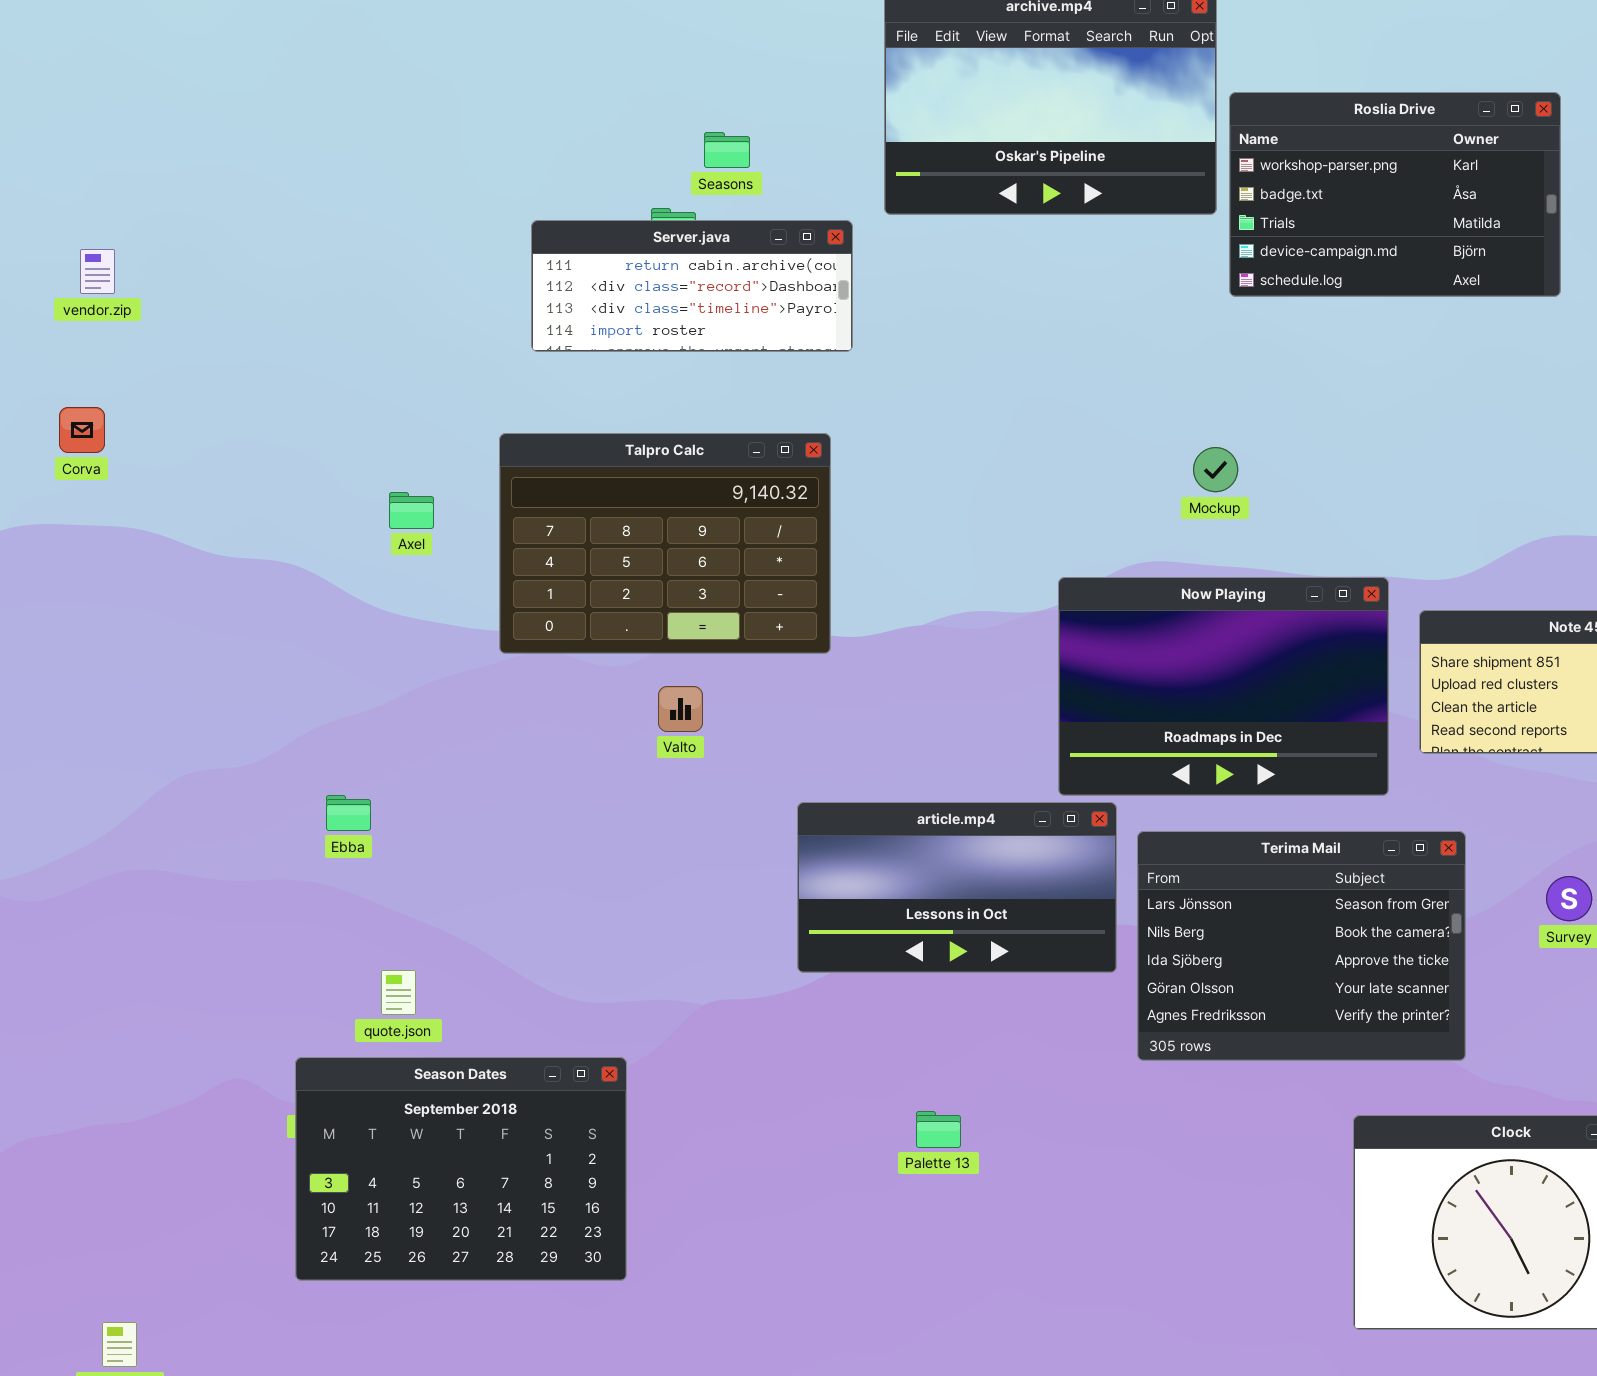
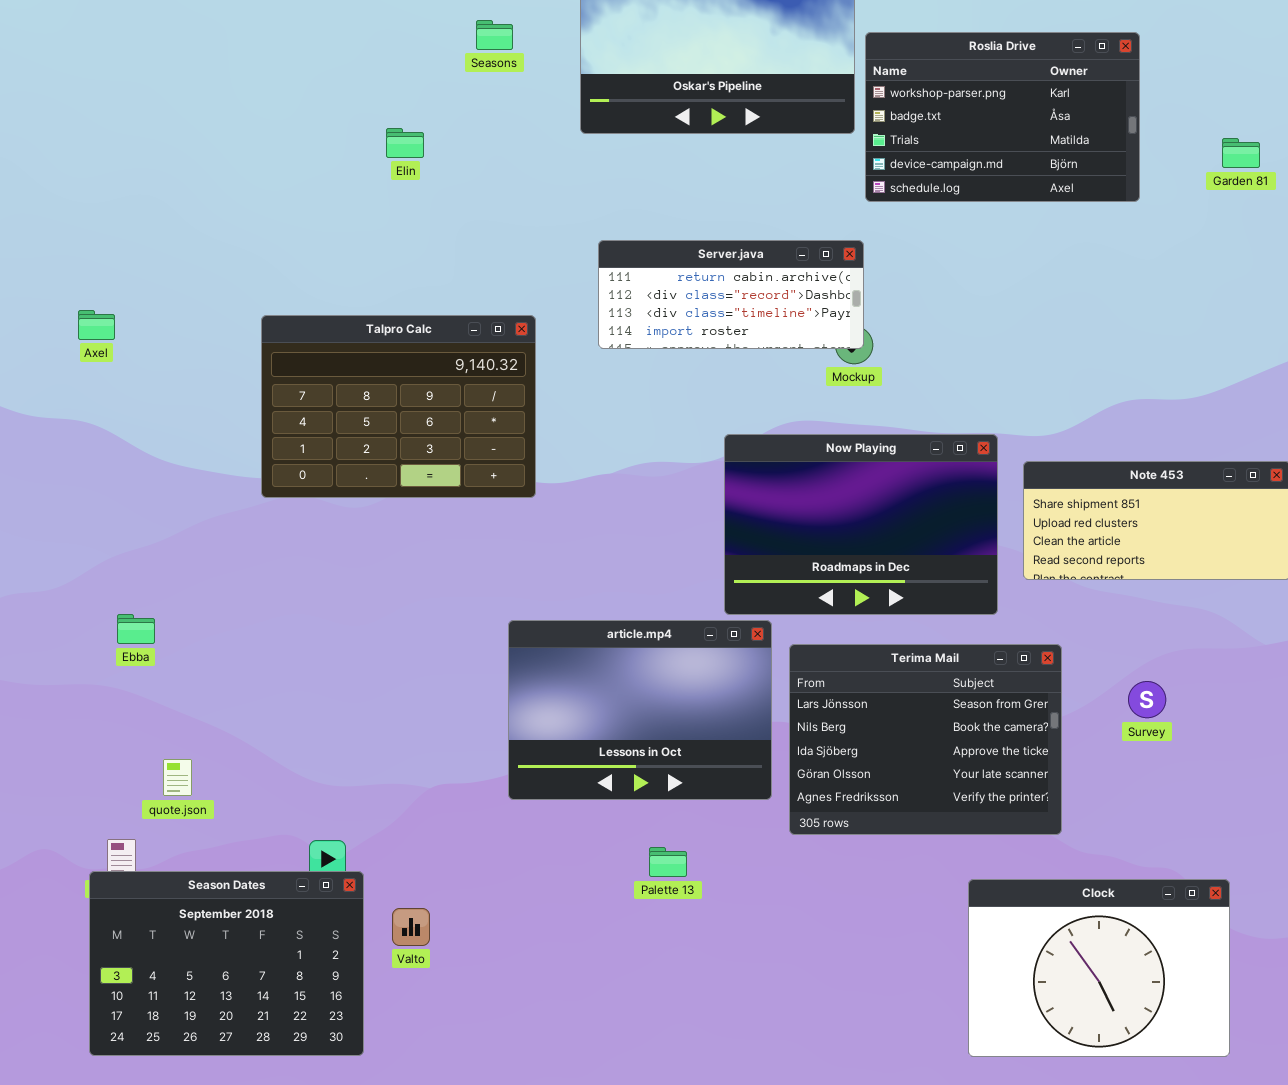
Seasons: [704,132,750,168] -> [476,20,513,50], moved
Server.java: [531,220,853,352] -> [598,240,864,349], moved
Axel: [389,492,434,529] -> [78,310,115,340], moved
Valto: [658,686,703,732] -> [392,908,430,946], moved
article.mp4: [797,802,1117,973] -> [508,620,772,800], resized
Season Dates: [295,1057,627,1281] -> [89,871,364,1056], moved
Palette 13: [916,1111,961,1148] -> [649,847,687,877], moved

